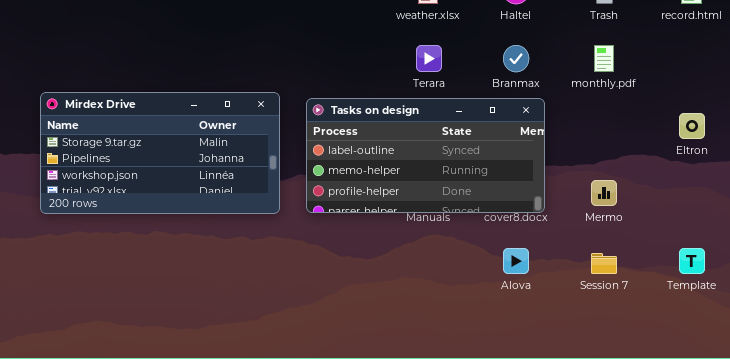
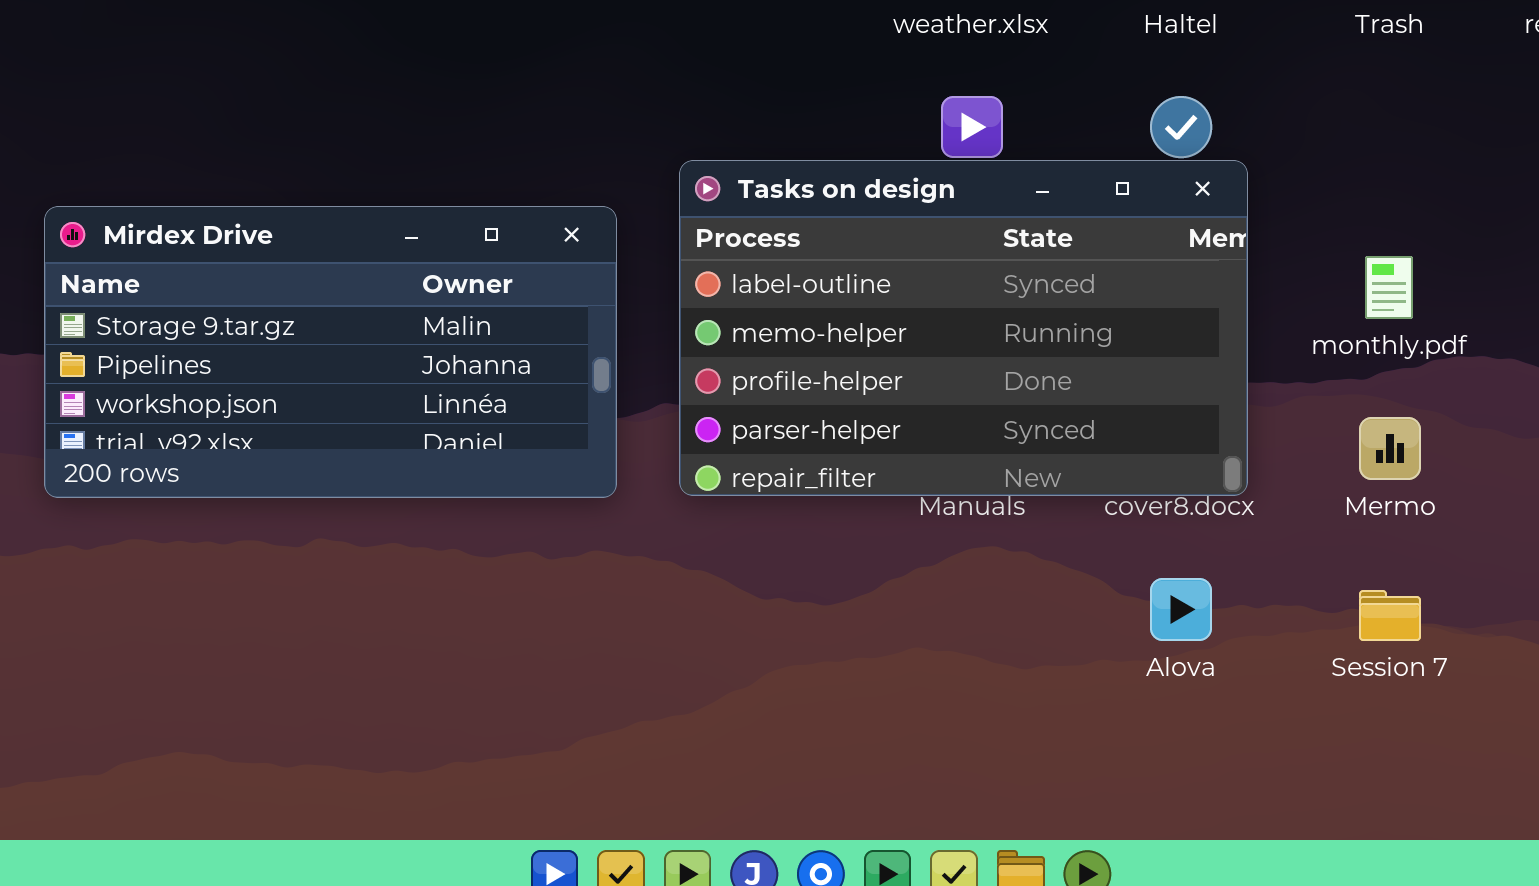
monthly.pdf: [594,45,614,72] -> [1365,256,1413,319], moved
Tasks on design: [306,98,545,213] -> [679,160,1248,496], resized

